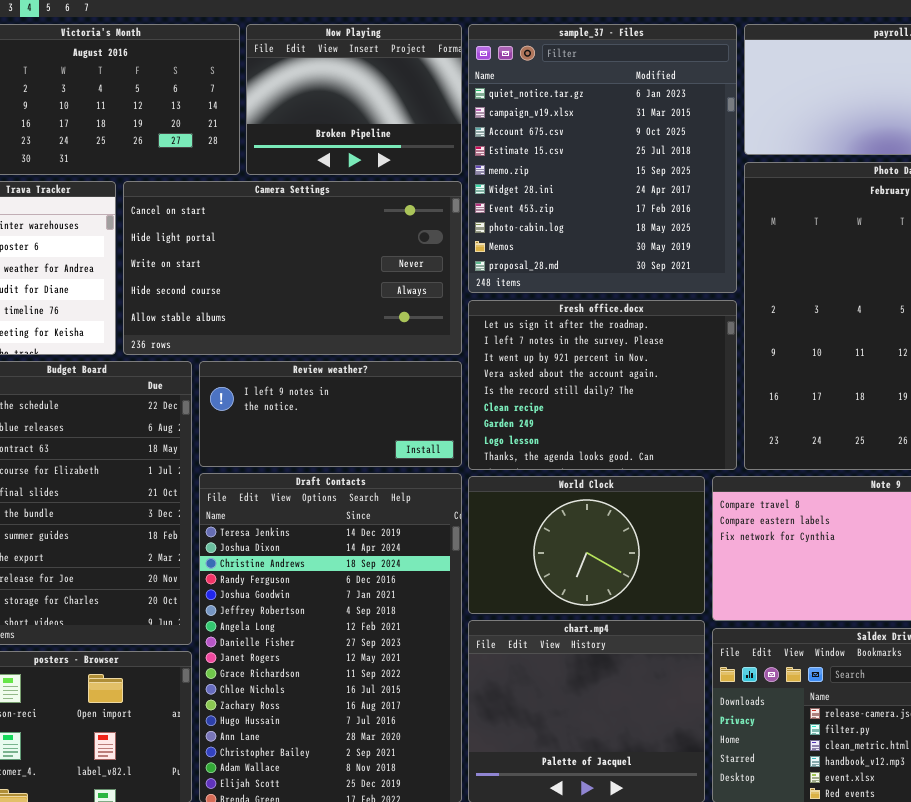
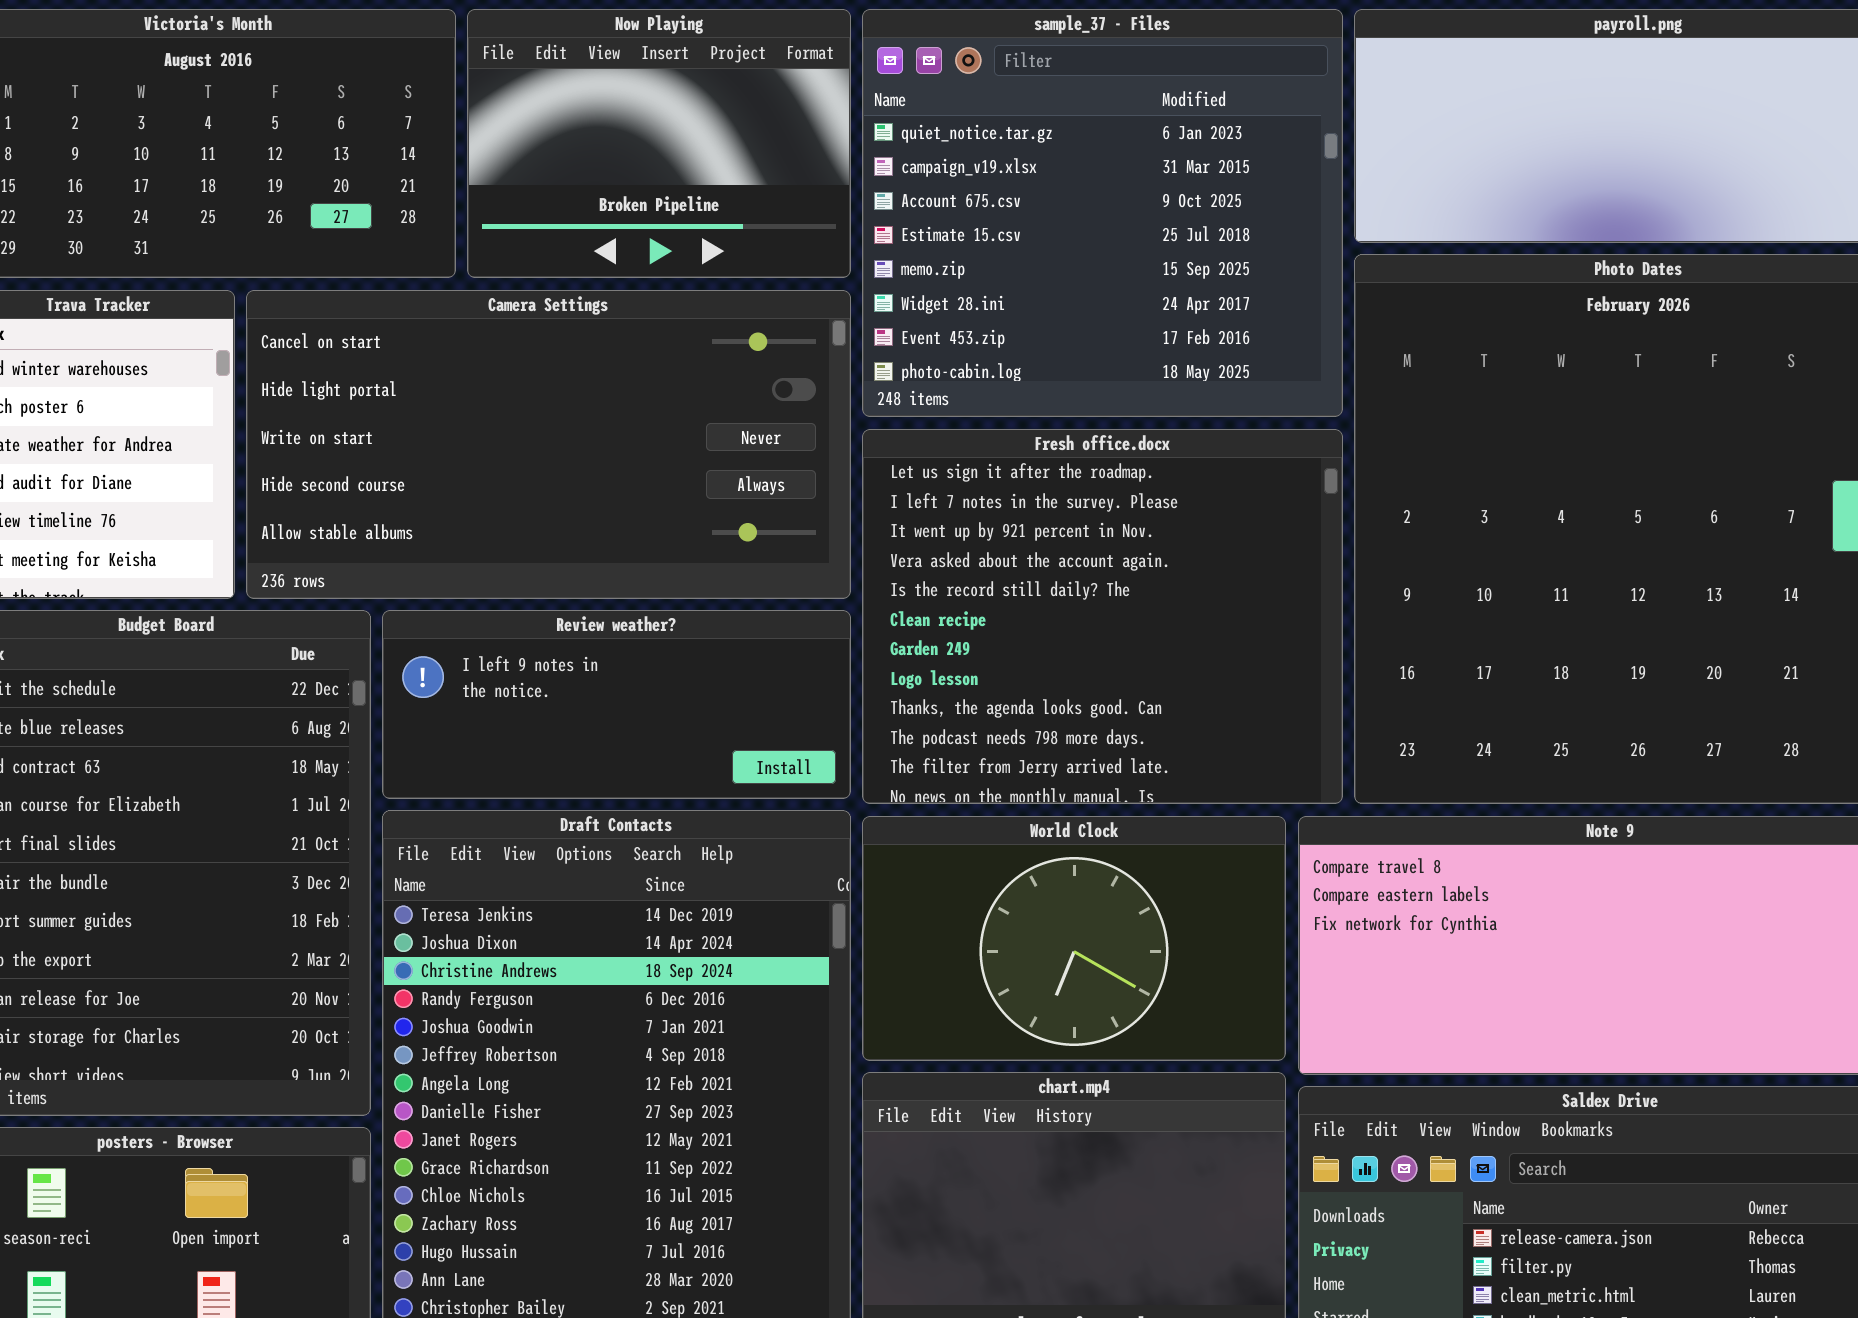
sample_37 - Files: [468,24,737,293] -> [862,9,1343,417], resized
Fresh office.docx: [468,300,737,470] -> [862,429,1343,804], resized

